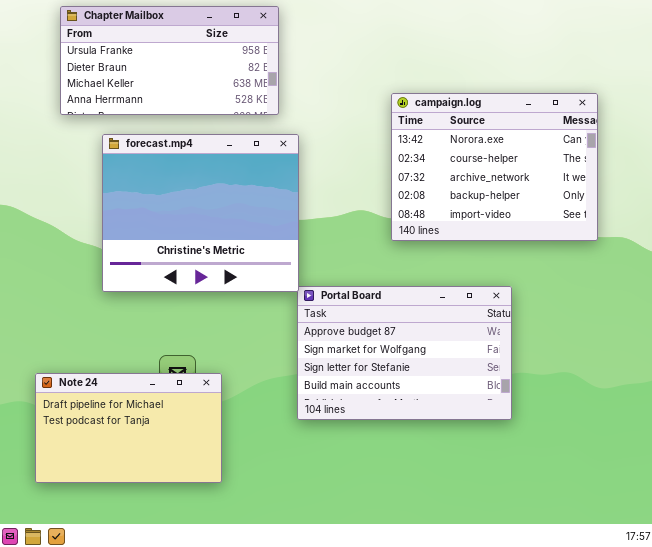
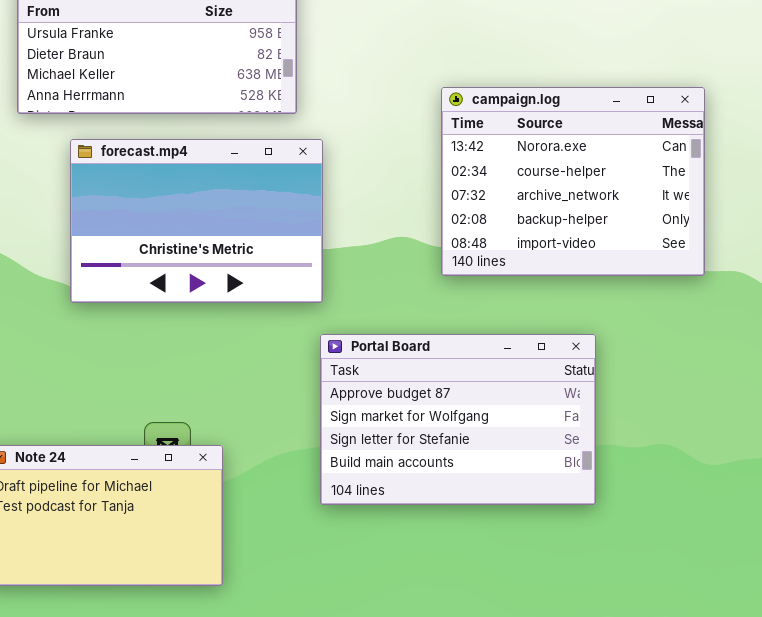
forecast.mp4: [102,134,299,292] -> [70,139,323,303], resized

